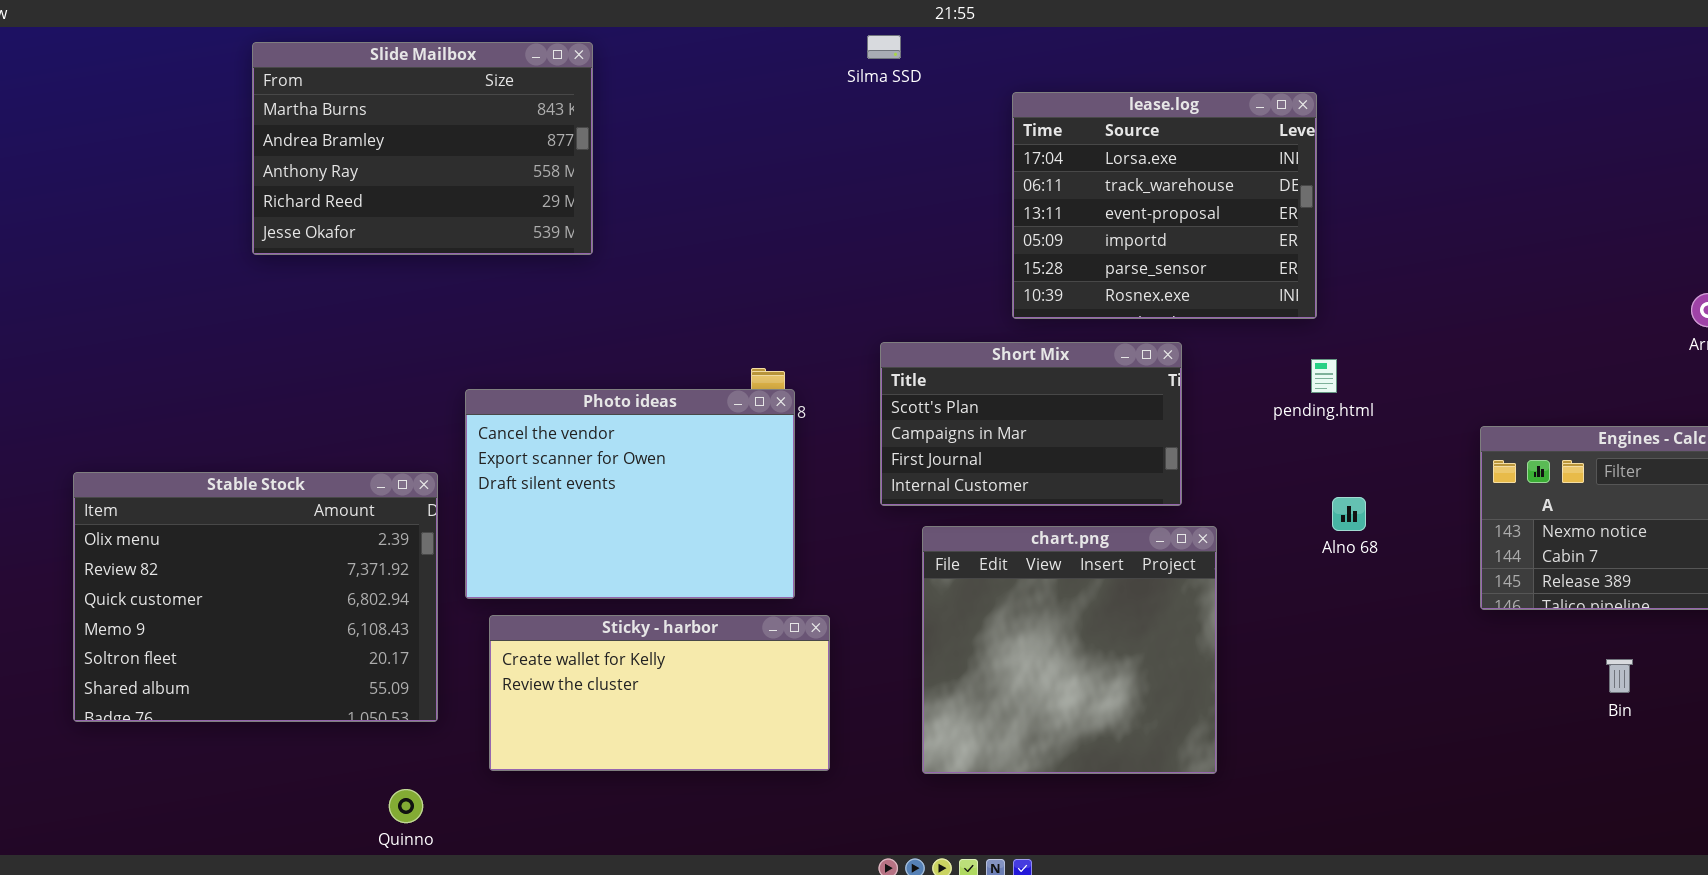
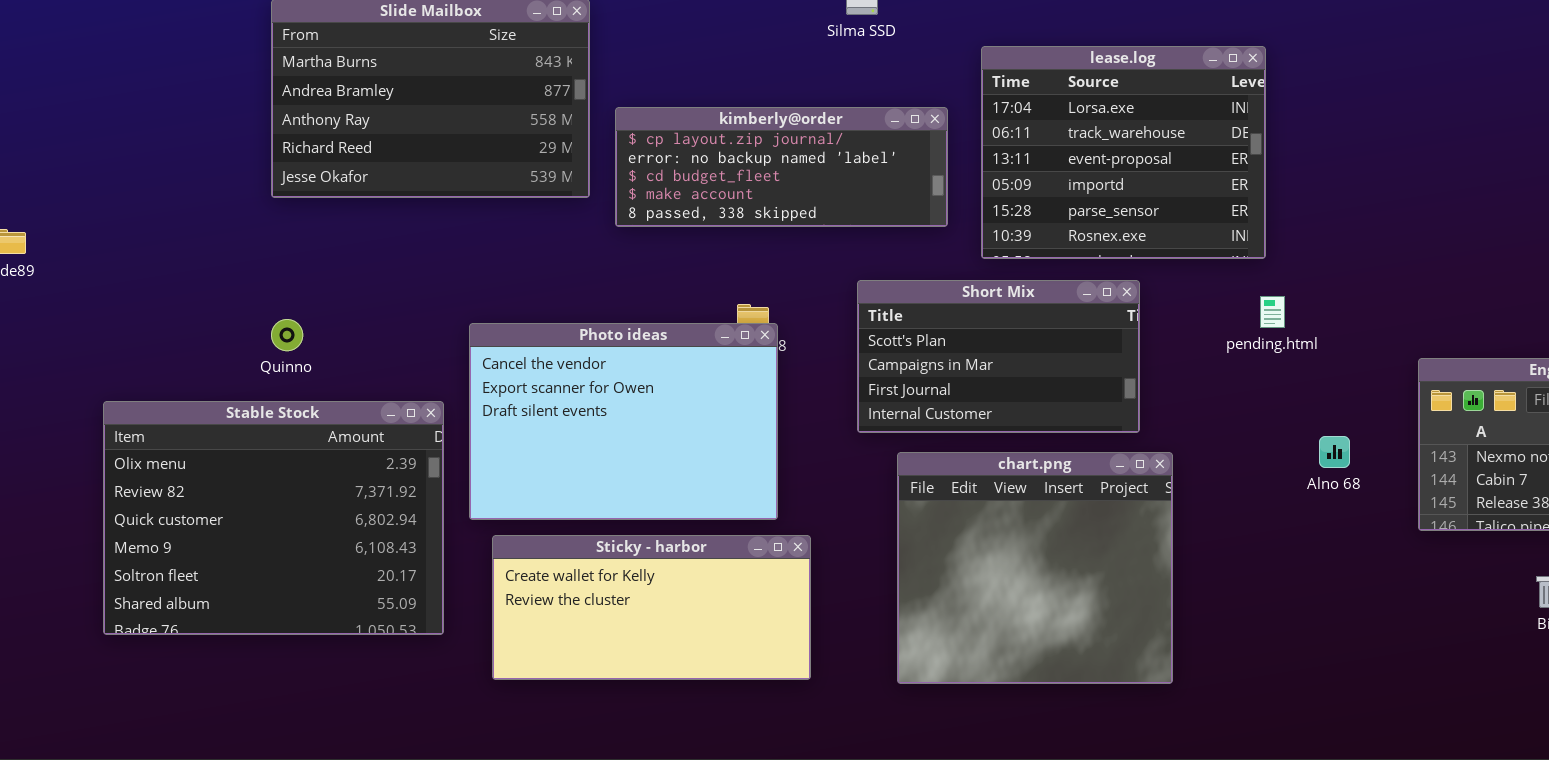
kimberly@order: none -> [615,107,948,227], opened
Alno 68: [1332,497,1366,531] -> [1319,436,1350,468], moved
Quinno: [389,789,423,823] -> [271,319,303,351], moved

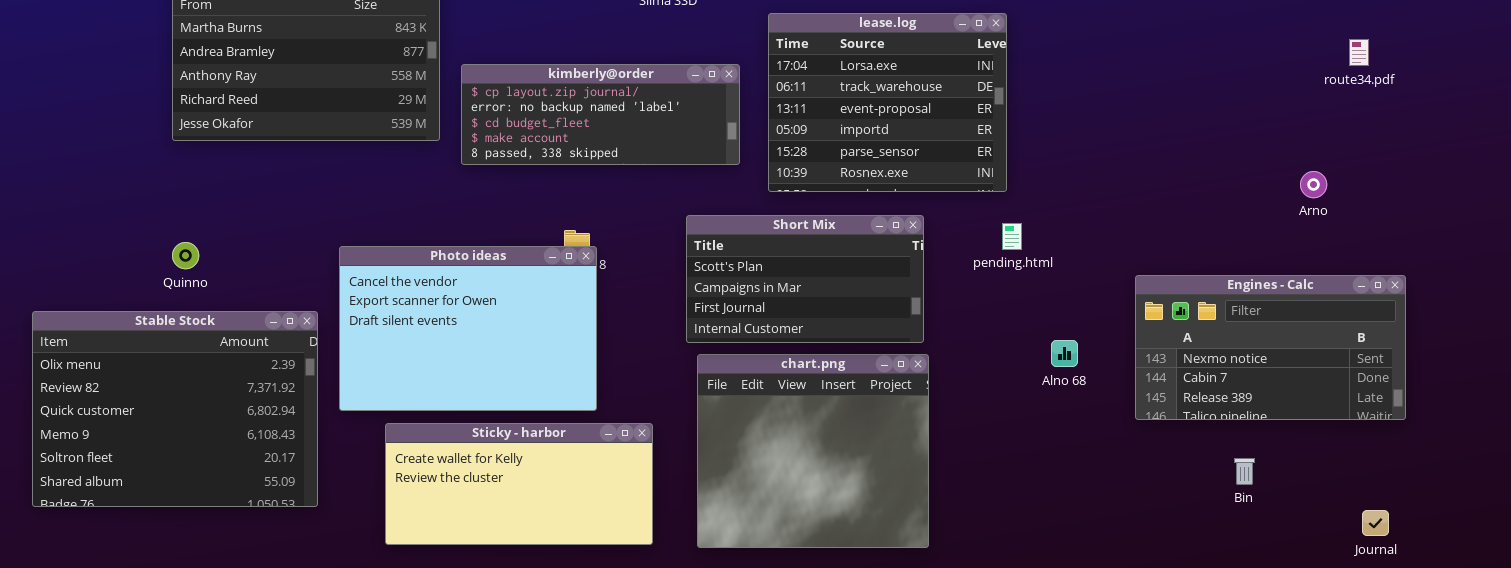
Short Mix: [857,280,1140,433] -> [686,215,924,343], moved
Sticky - harbor: [492,535,811,680] -> [385,423,653,545], moved

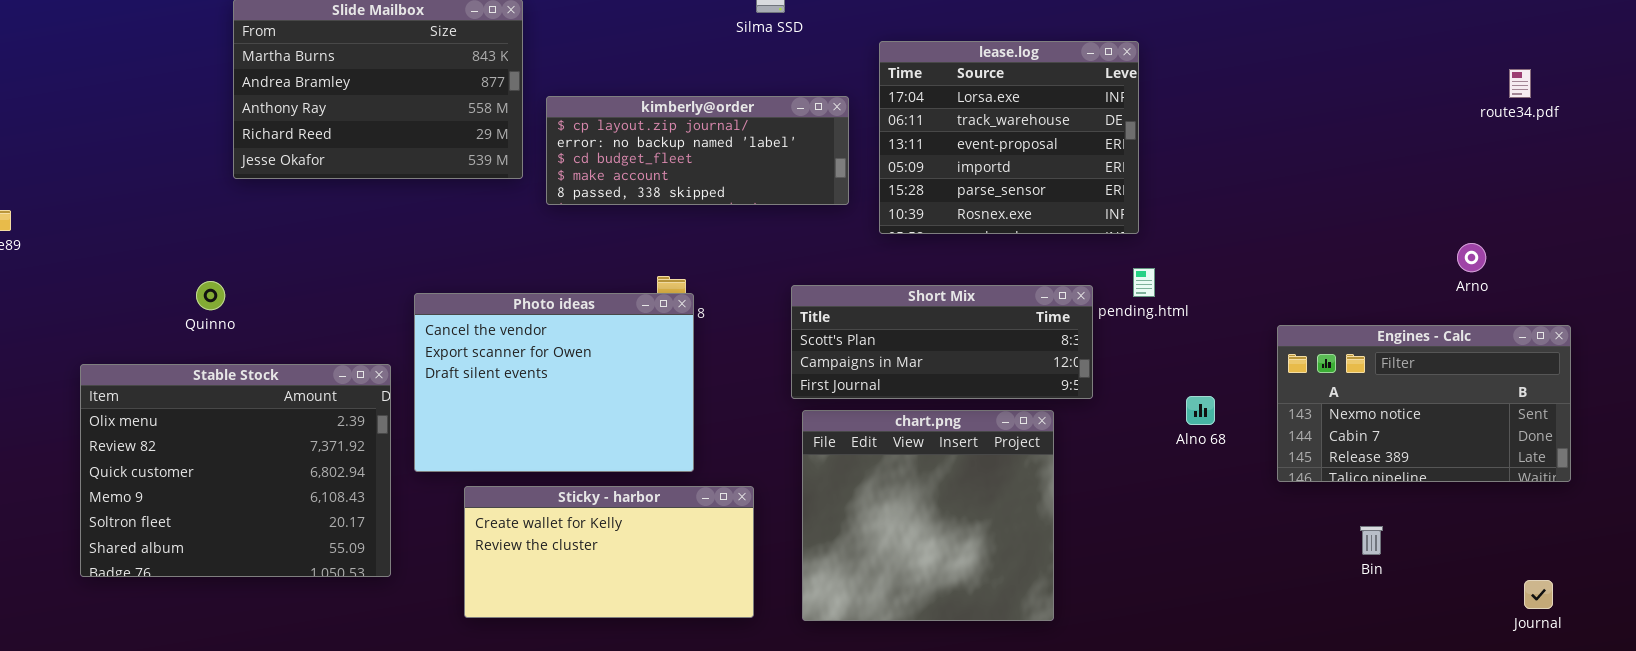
Arno: [1300,171,1327,198] -> [1457,243,1486,272], moved
Short Mix: [686,215,924,343] -> [791,285,1093,399], resized
Quinno: [172,242,199,269] -> [196,281,225,310], moved
Bin: [1234,458,1255,485] -> [1360,526,1383,555], moved

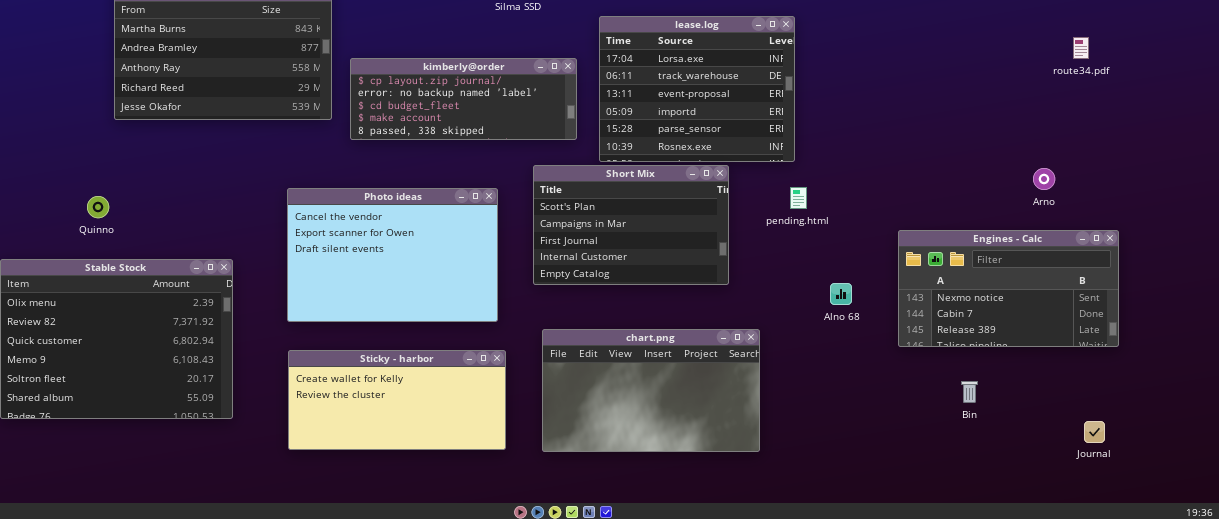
Short Mix: [791,285,1093,399] -> [533,165,729,285], resized
Photo ideas: [414,293,694,472] -> [287,188,498,322], moved
chart.png: [802,410,1054,621] -> [542,329,760,452], resized

